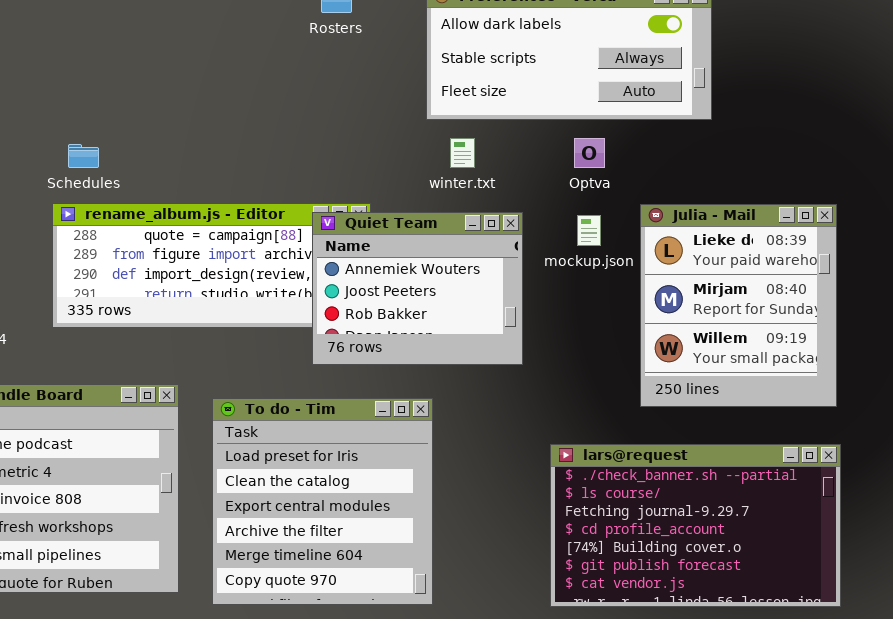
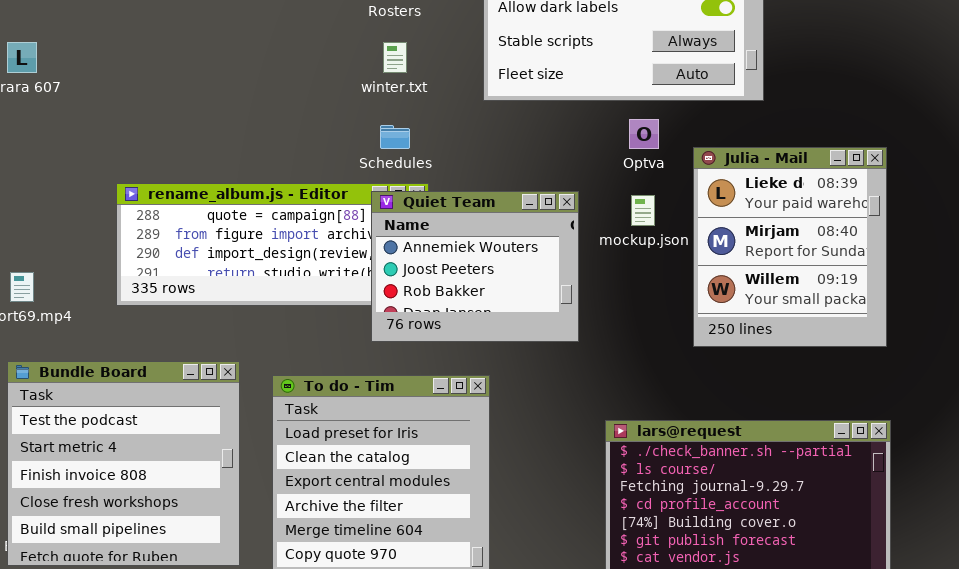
winter.txt: [450,138,475,168] -> [383,42,407,73], moved
Schedules: [68,144,99,168] -> [380,125,410,149], moved
Julia - Mail: [640,204,837,407] -> [693,147,887,347], moved

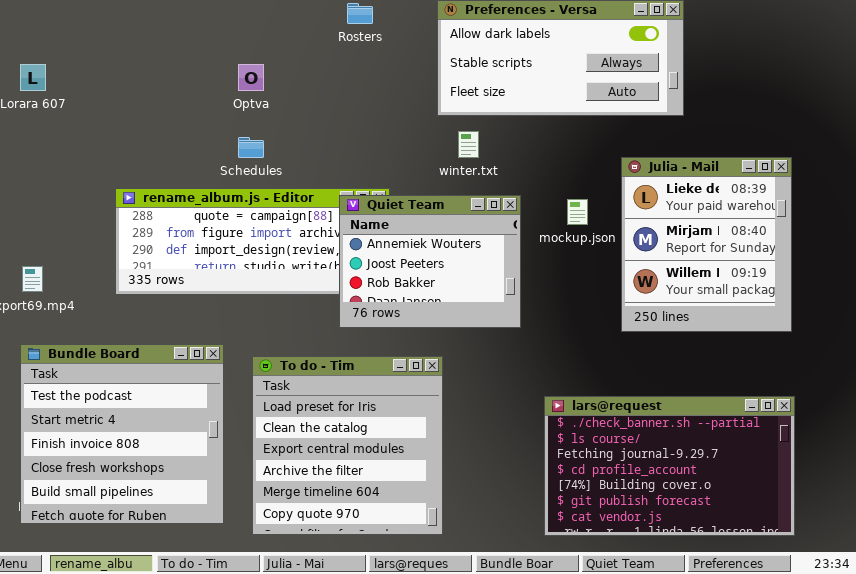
winter.txt: [383,42,407,73] -> [458,131,479,158], moved
Optva: [629,119,659,149] -> [238,64,264,91], moved
Schedules: [380,125,410,149] -> [238,137,264,158], moved

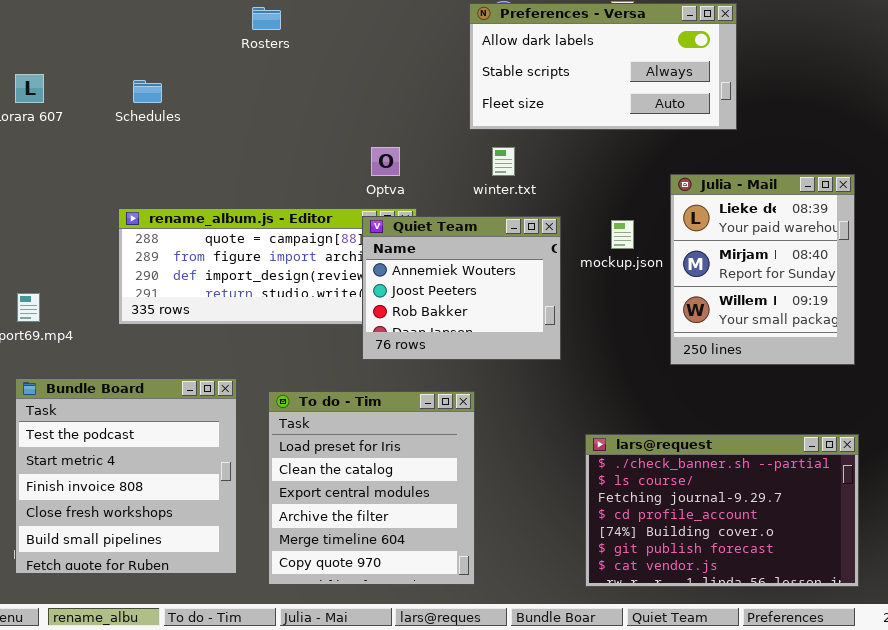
Rosters: [347,3,373,24] -> [252,7,281,30], moved
Optva: [238,64,264,91] -> [371,147,400,176], moved
Schedules: [238,137,264,158] -> [133,80,162,103], moved

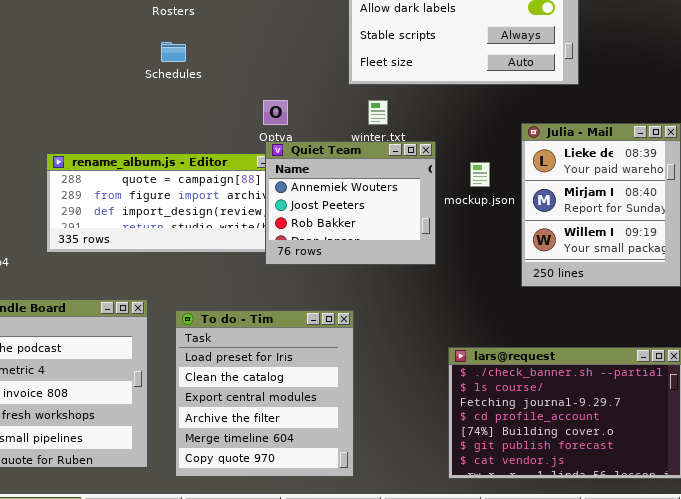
Schedules: [133,80,162,103] -> [161,42,186,62], moved
Quiet Team: [362,216,561,360] -> [265,141,436,265], moved

